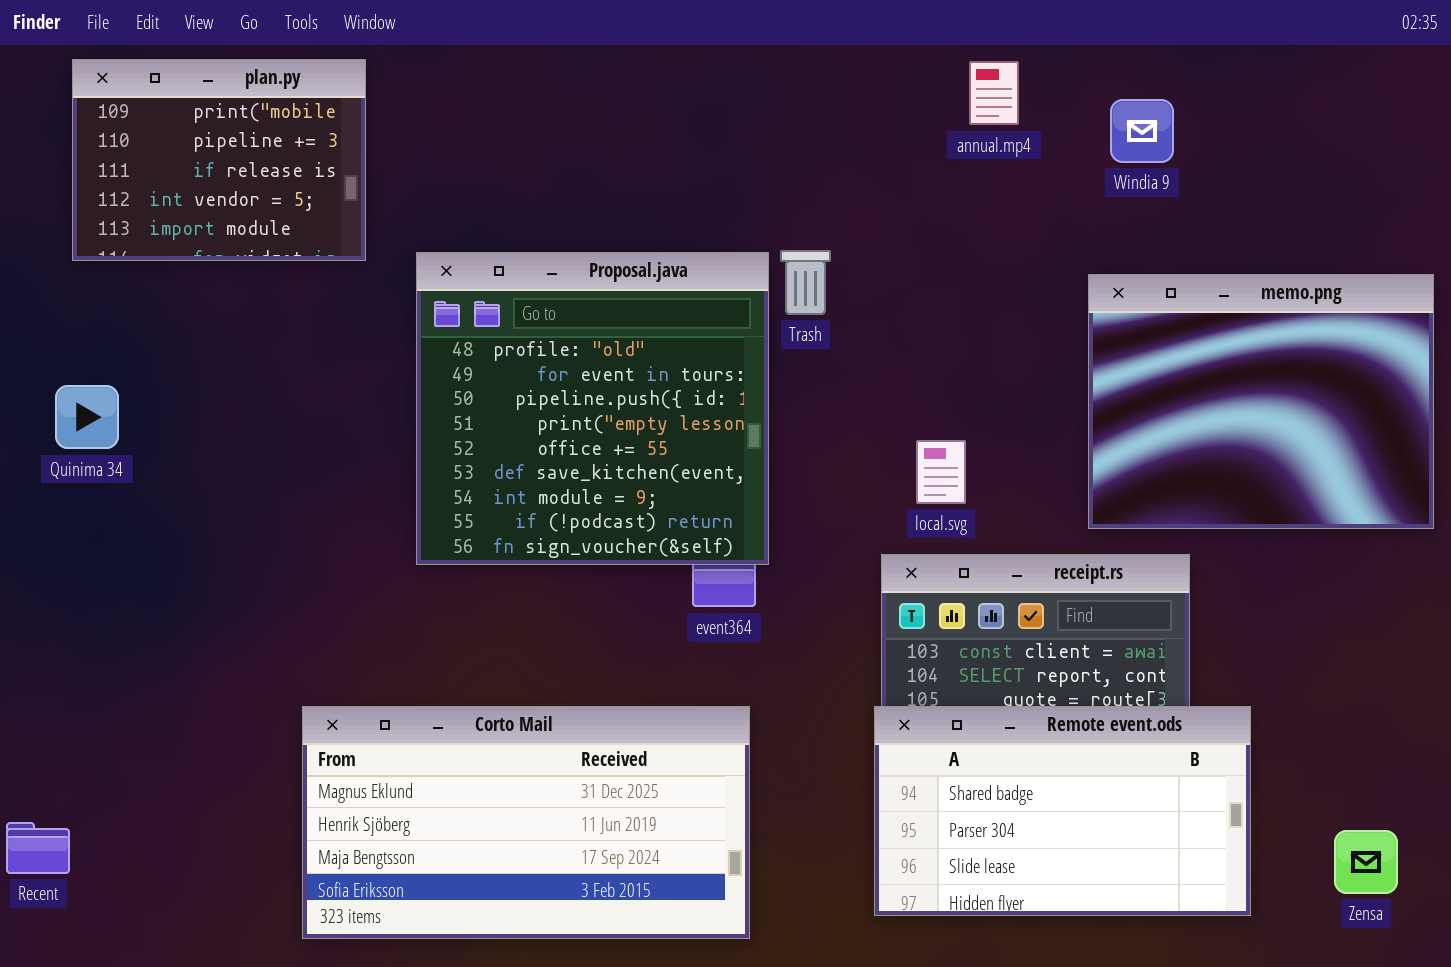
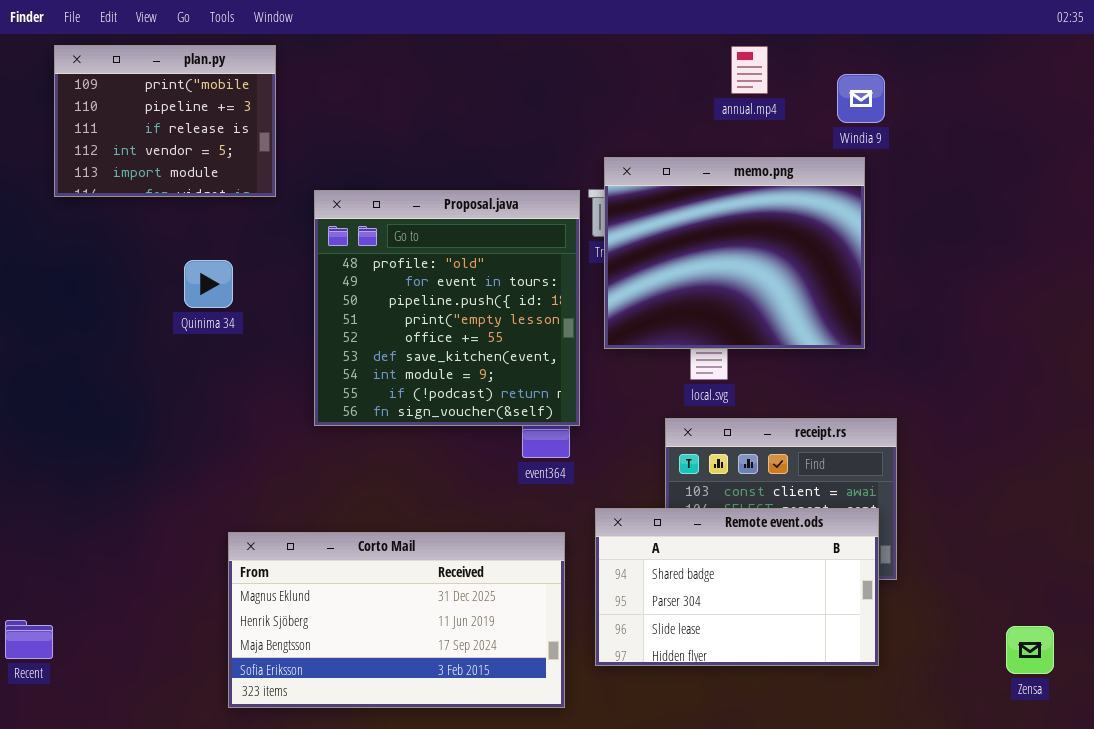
memo.png: [1088,274,1434,529] -> [604,157,865,349], moved
Quinima 34: [55,385,119,449] -> [184,260,233,308], moved
Remote event.ods: [874,706,1251,916] -> [595,508,879,666], moved

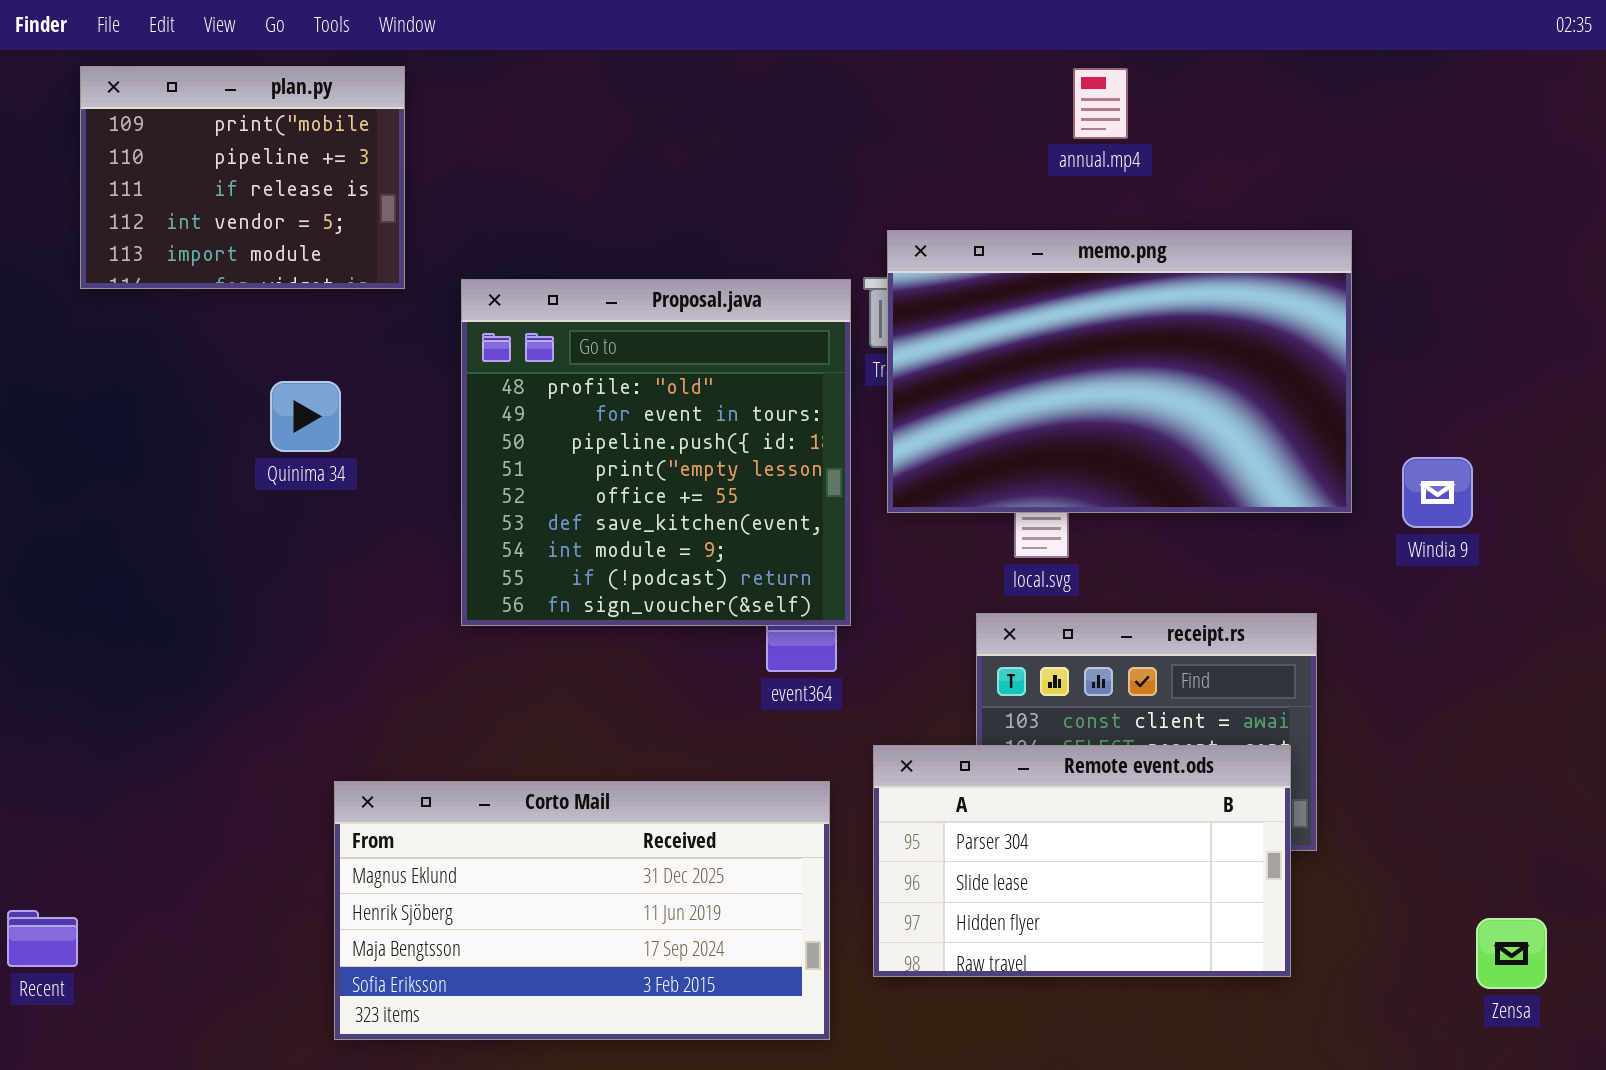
Windia 9: [837,74,885,123] -> [1402,457,1473,528], moved
memo.png: [604,157,865,349] -> [887,230,1352,513], resized
Remote event.ods: [595,508,879,666] -> [873,745,1291,977], scrolled down 1 row

